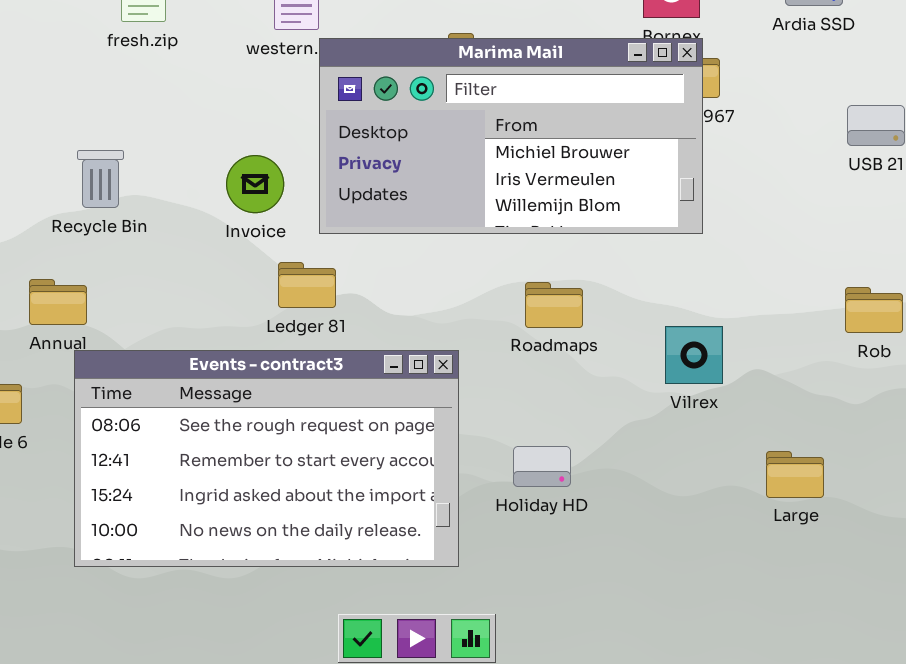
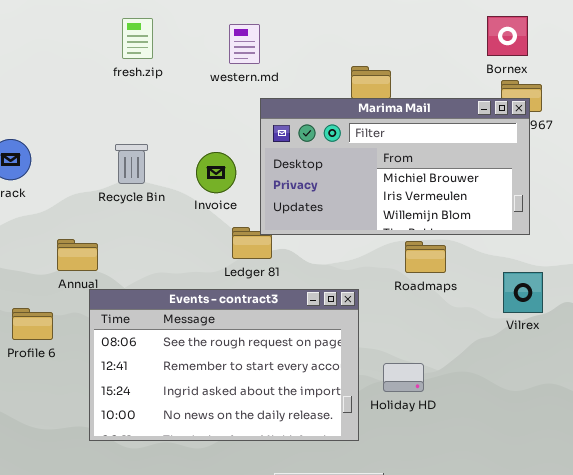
Marima Mail: [319,38,703,234] -> [260,98,530,235], moved
Recycle Bin: [77,150,124,208] -> [115,144,148,184], moved
Holiday HD: [513,446,571,487] -> [383,363,424,392], moved

